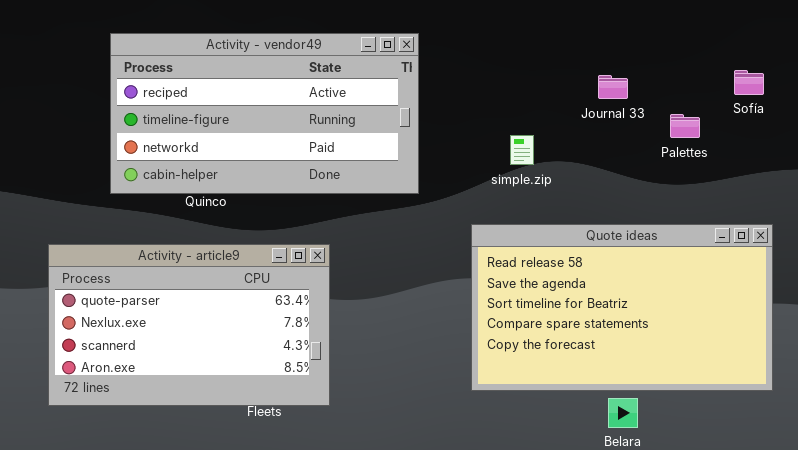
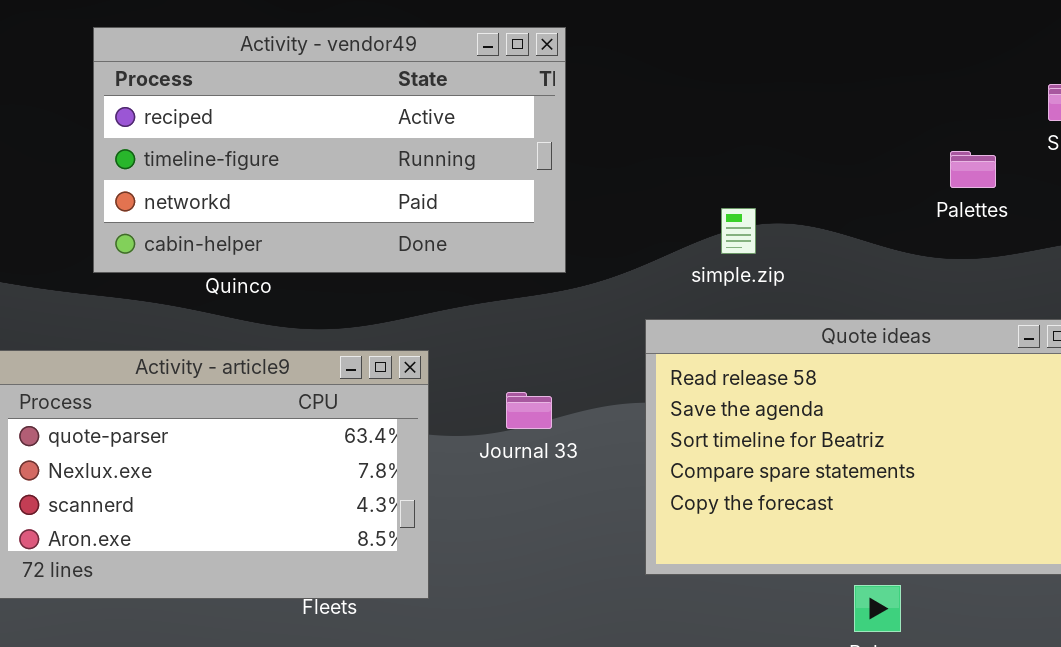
Journal 33: [598,75,628,99] -> [506,392,552,429], moved
simple.zip: [510,135,534,165] -> [721,208,756,254], moved

